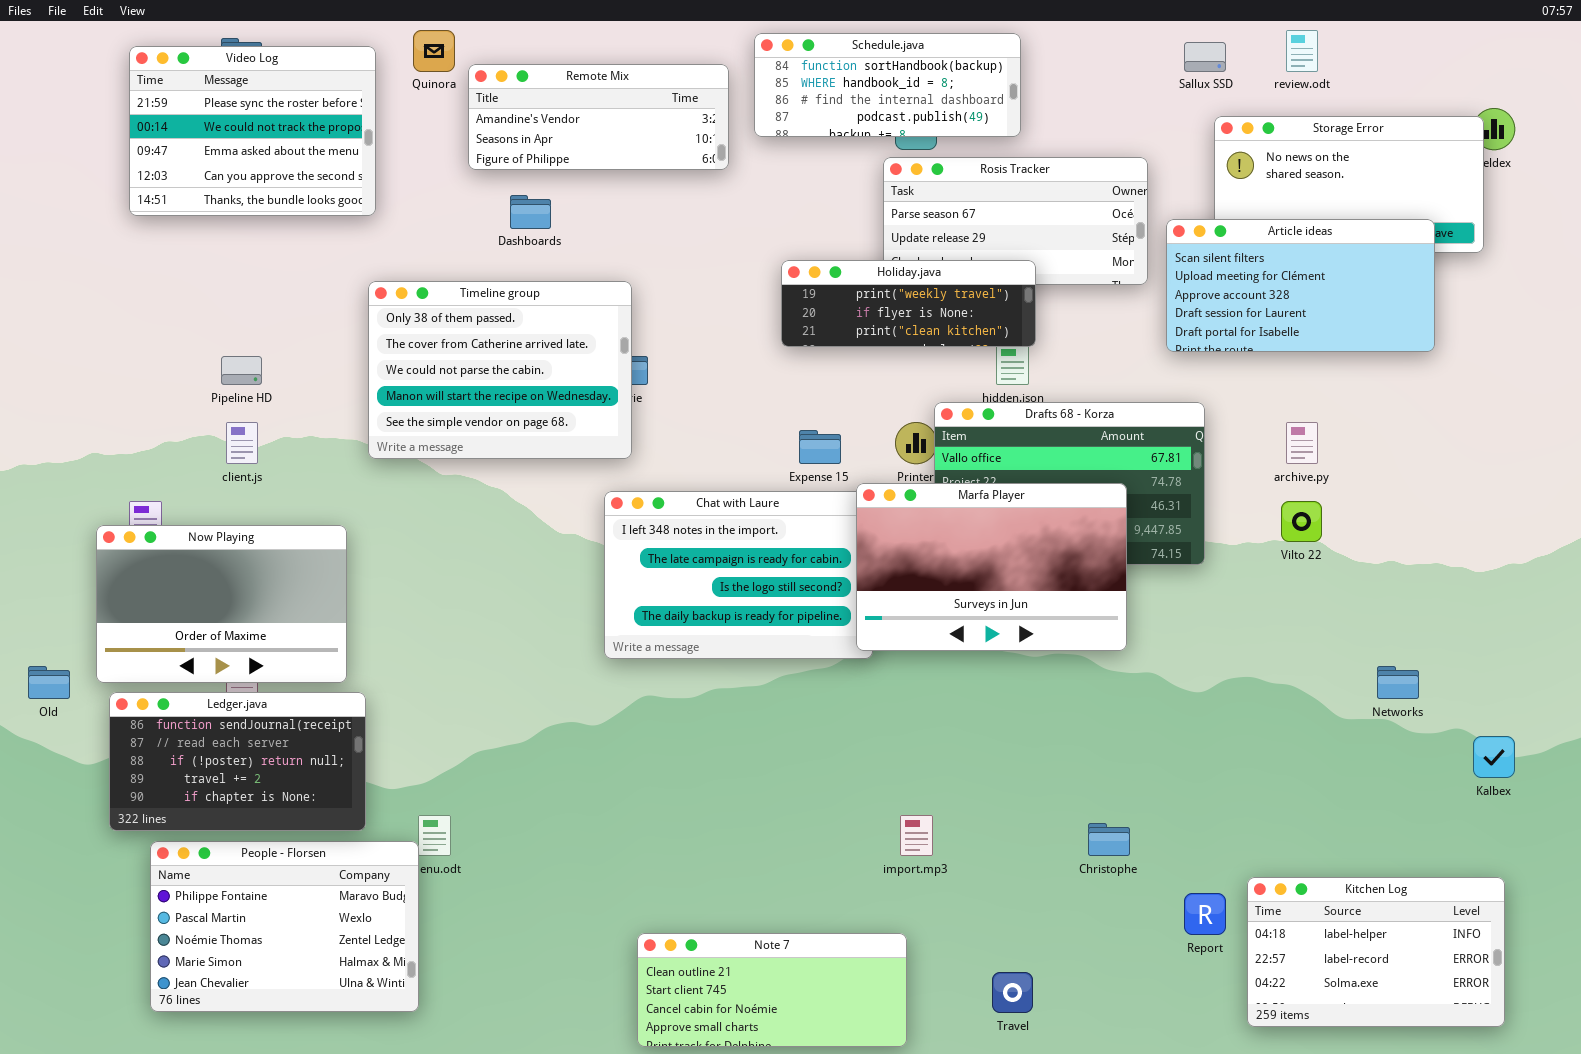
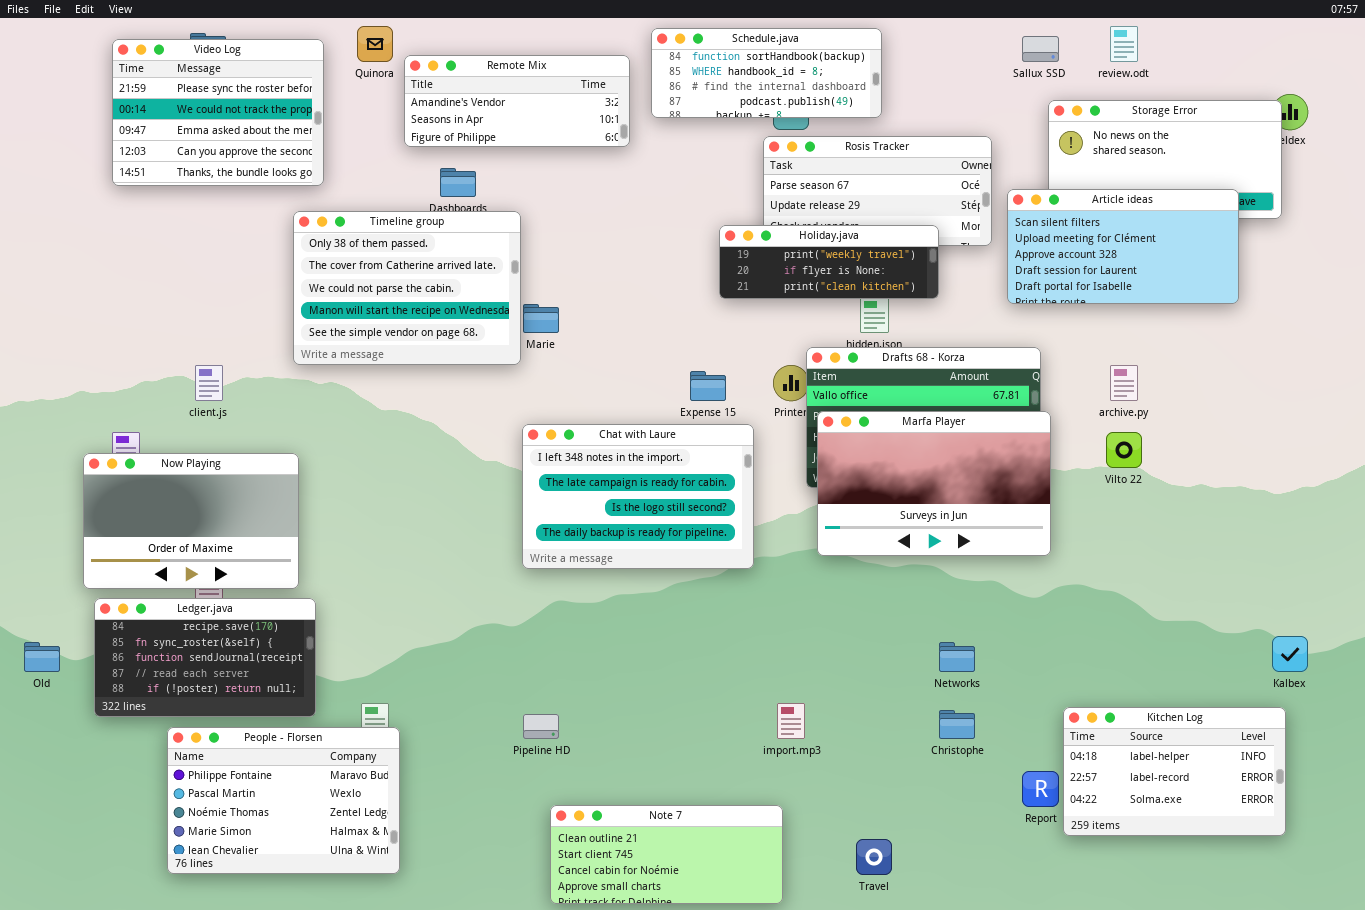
Holiday.java: [781,260,1036,347] -> [719,225,939,299], moved
Timeline group: [368,281,632,459] -> [293,211,521,365], moved
Pipeline HD: [221,356,262,385] -> [523,714,559,739], moved
Marfa Player: [856,483,1127,651] -> [817,411,1051,556], moved
Old: [28,666,70,699] -> [24,642,60,672], moved
Networks: [1377,666,1419,699] -> [939,642,975,672], moved
Ledger.java: [109,692,366,831] -> [94,598,316,717], scrolled up 2 rows
People - Florsen: [150,841,419,1012] -> [167,727,400,874], moved
Kitchen Log: [1247,877,1505,1027] -> [1063,707,1286,836], moved

